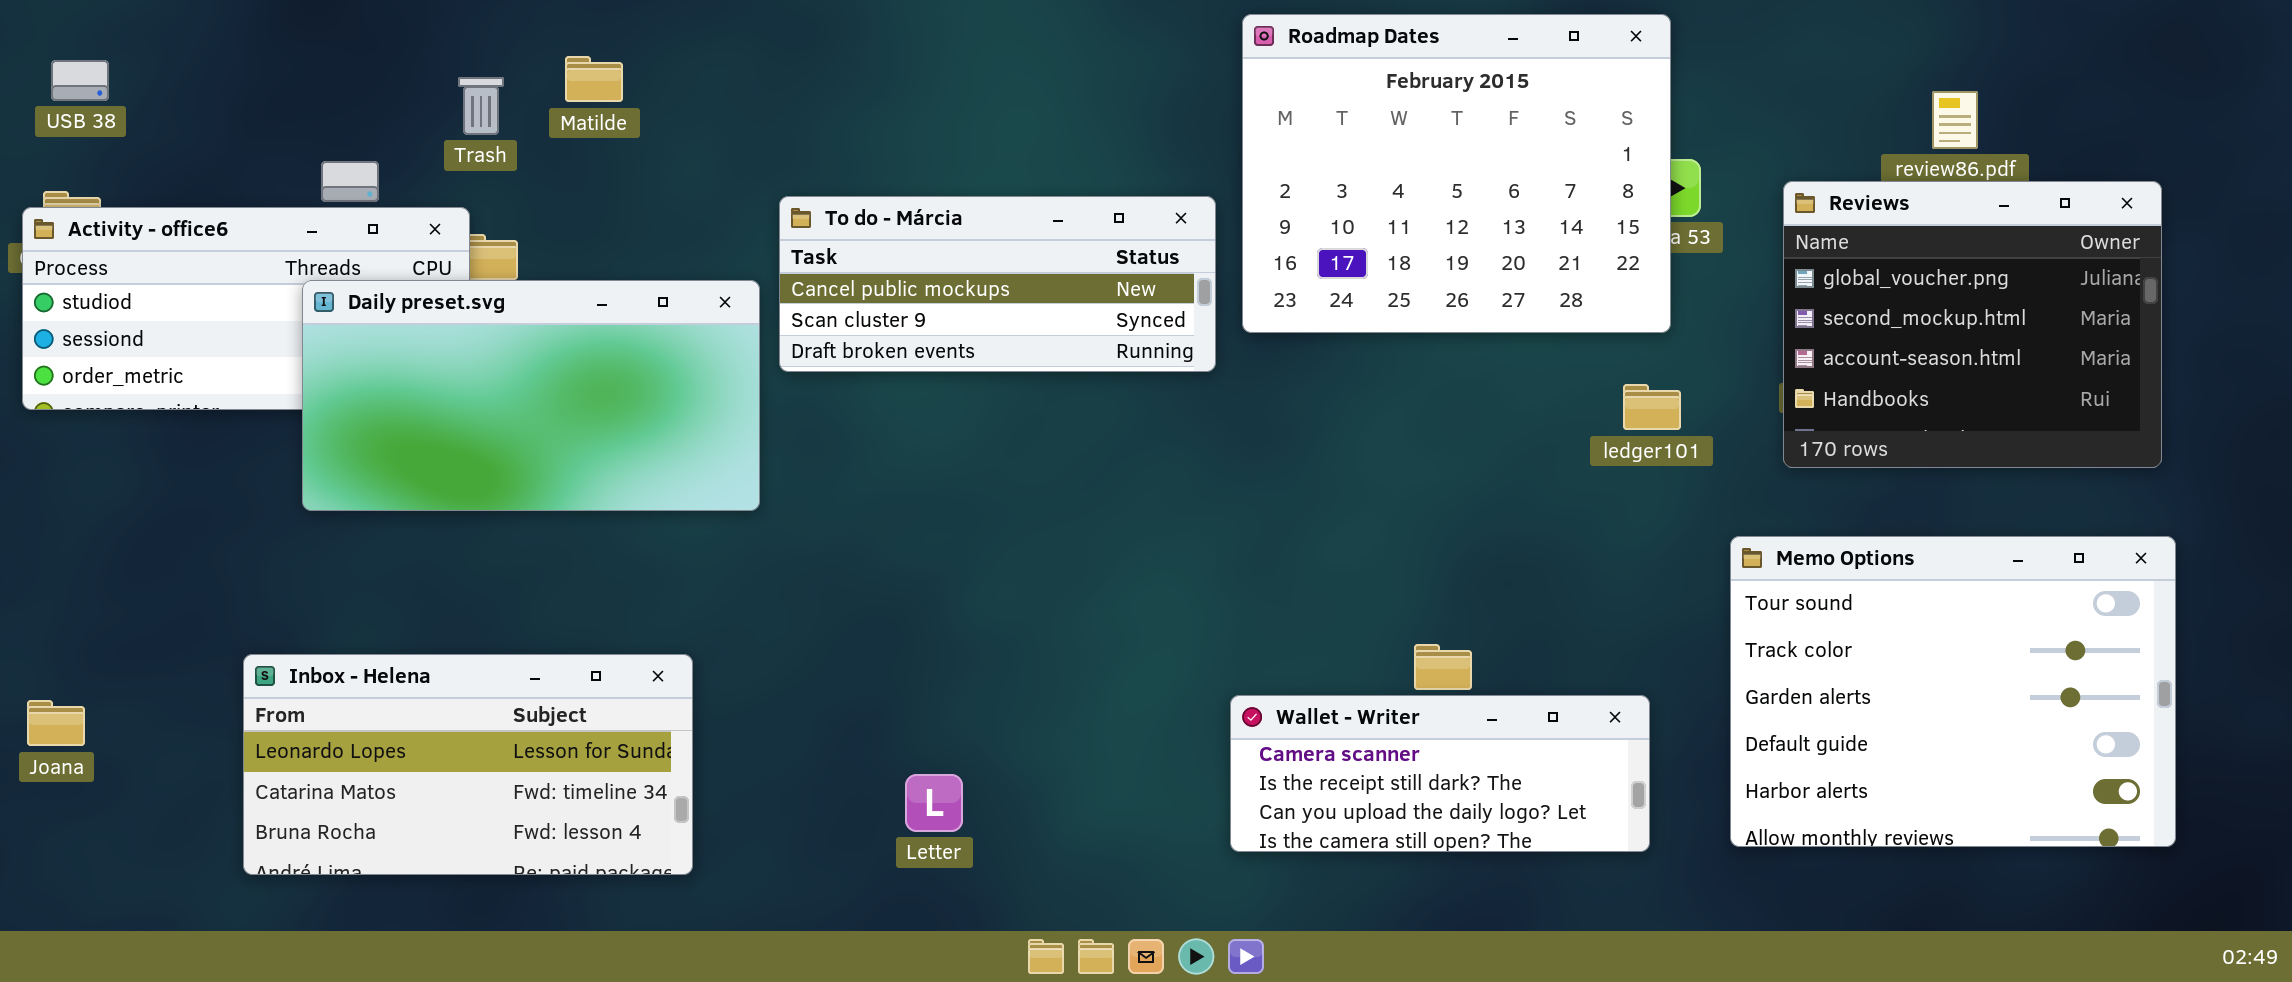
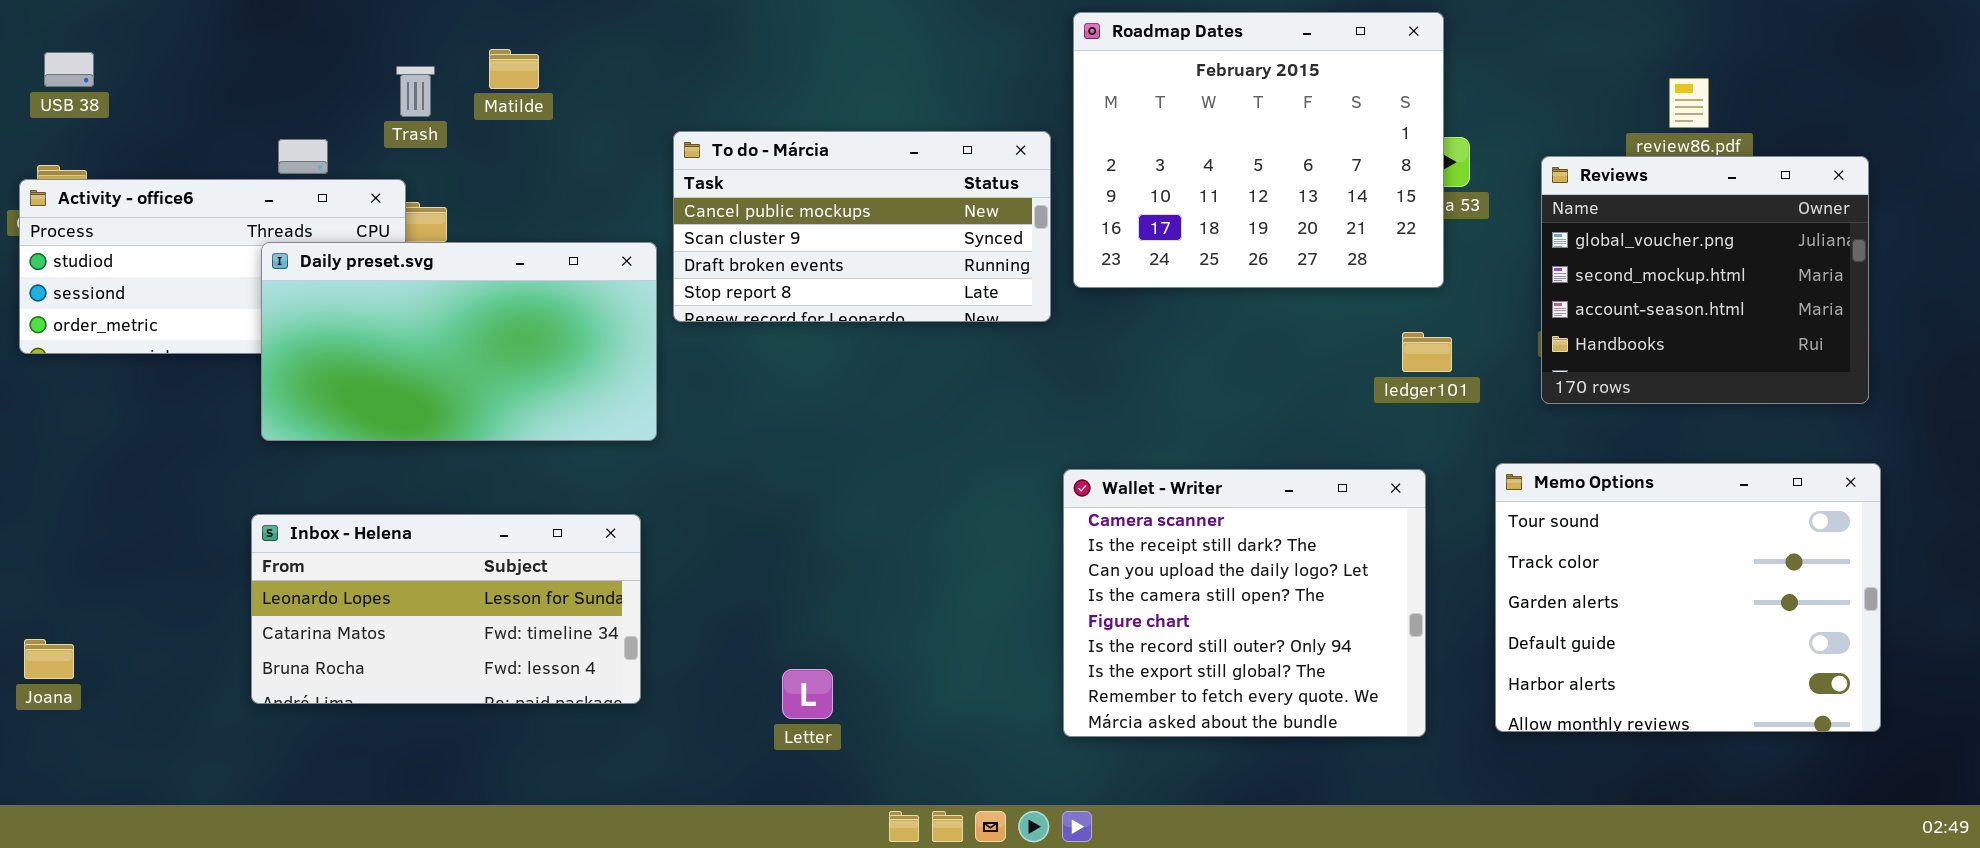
To do - Márcia: [779,196,1216,372] -> [673,131,1051,322], resized
Inbox - Helena: [243,654,693,875] -> [251,514,641,704], moved
Wallet - Writer: [1230,695,1650,852] -> [1063,469,1426,737], resized
Joana: [27,700,85,746] -> [24,639,74,679], moved

